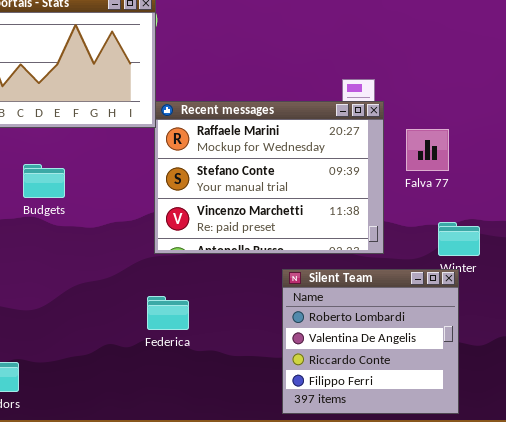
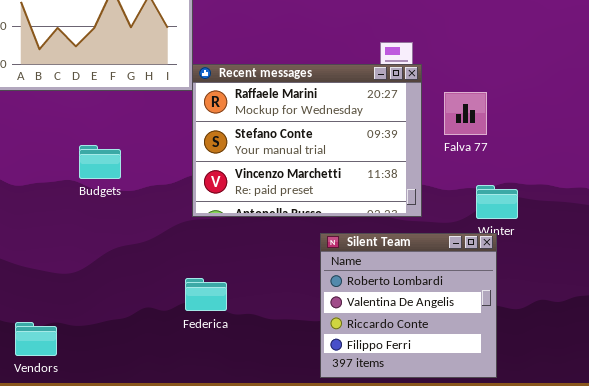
Budgets: [23,164,65,198] -> [79,145,121,179], moved
Federica: [147,296,189,330] -> [185,278,227,311], moved

